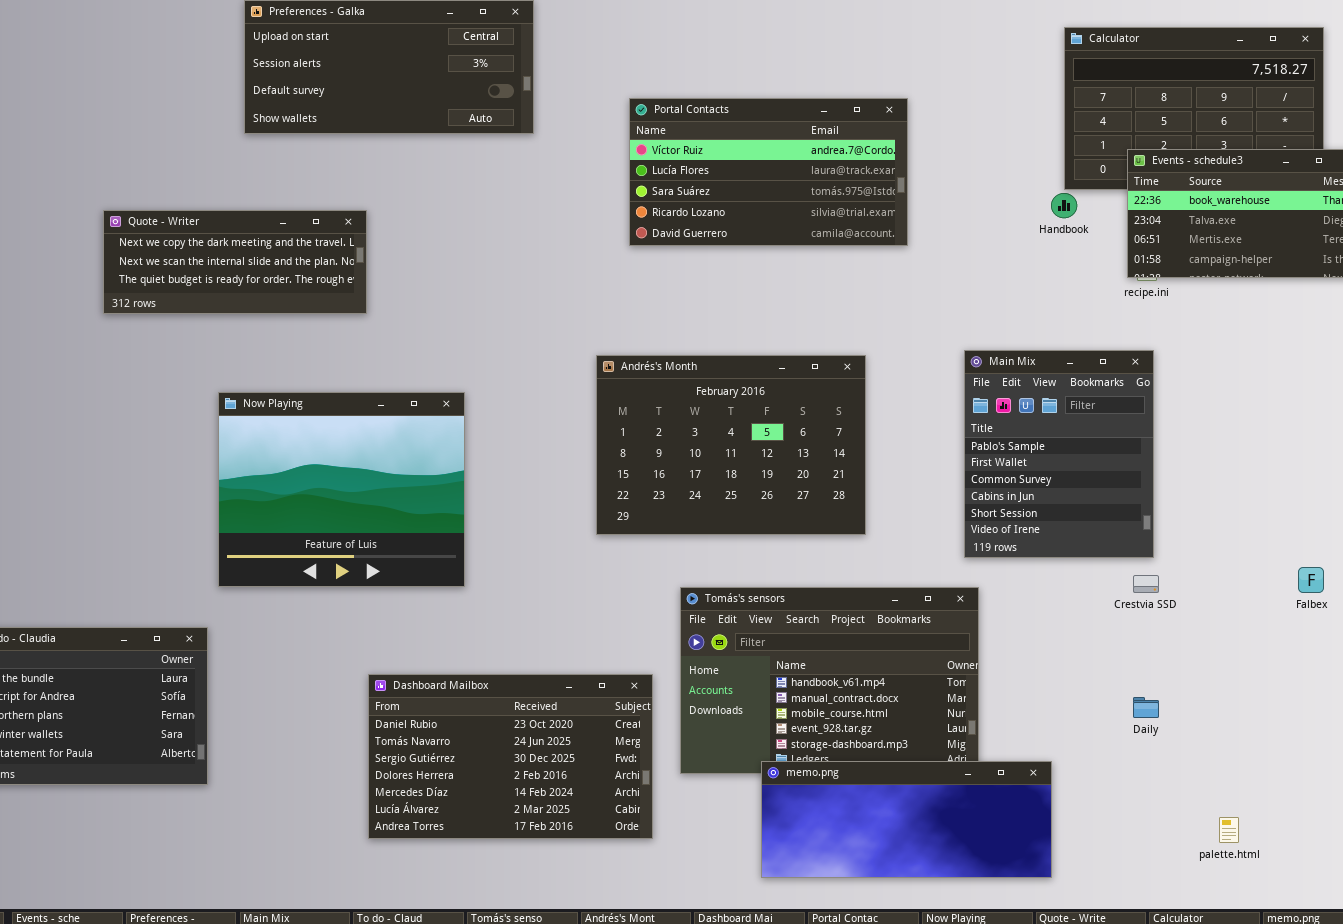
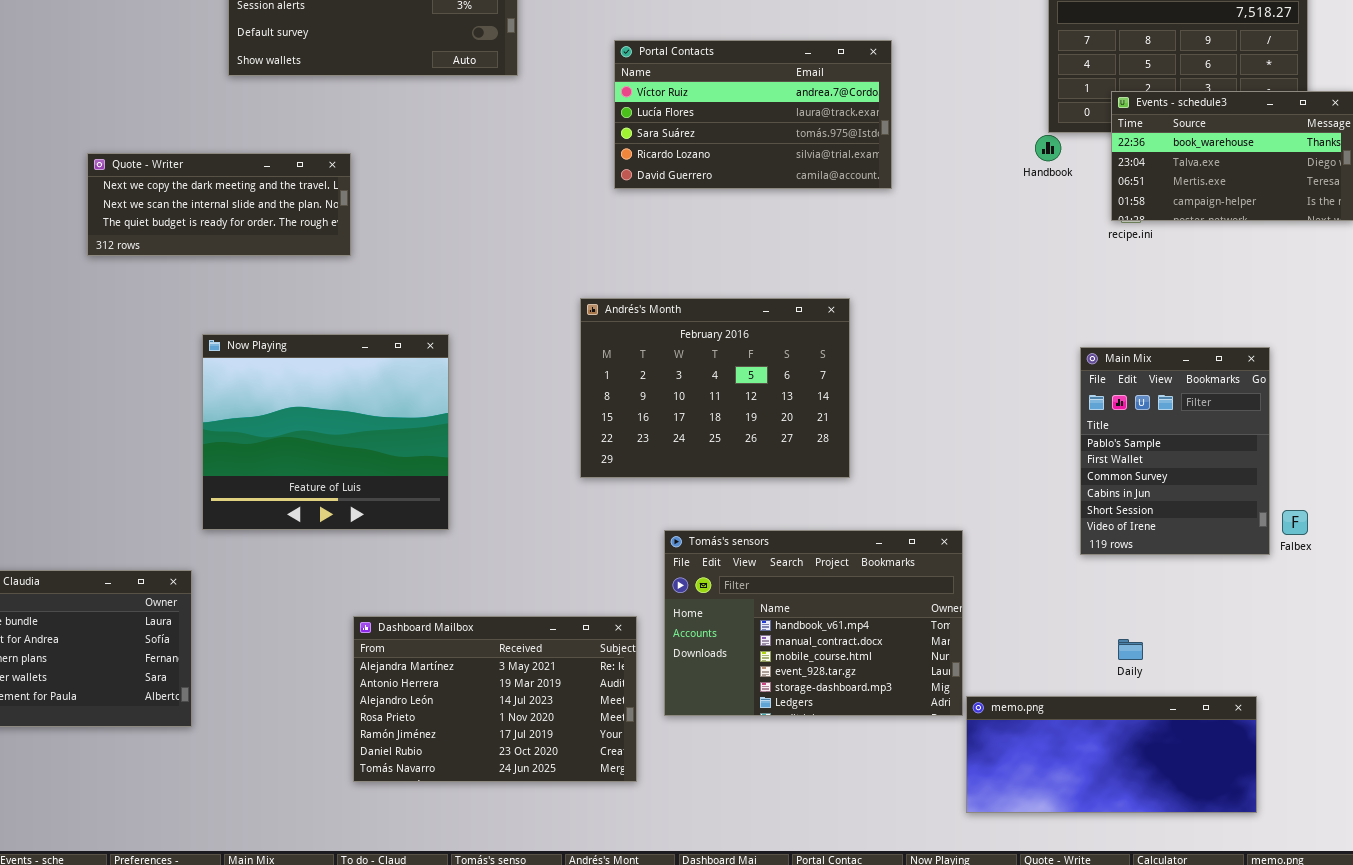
Main Mix: [964,350,1154,558] -> [1080,347,1270,555], moved
Dashboard Mailbox: [368,674,653,839] -> [353,616,637,782], scrolled up 5 rows
memo.png: [761,761,1052,878] -> [966,696,1257,813], moved

